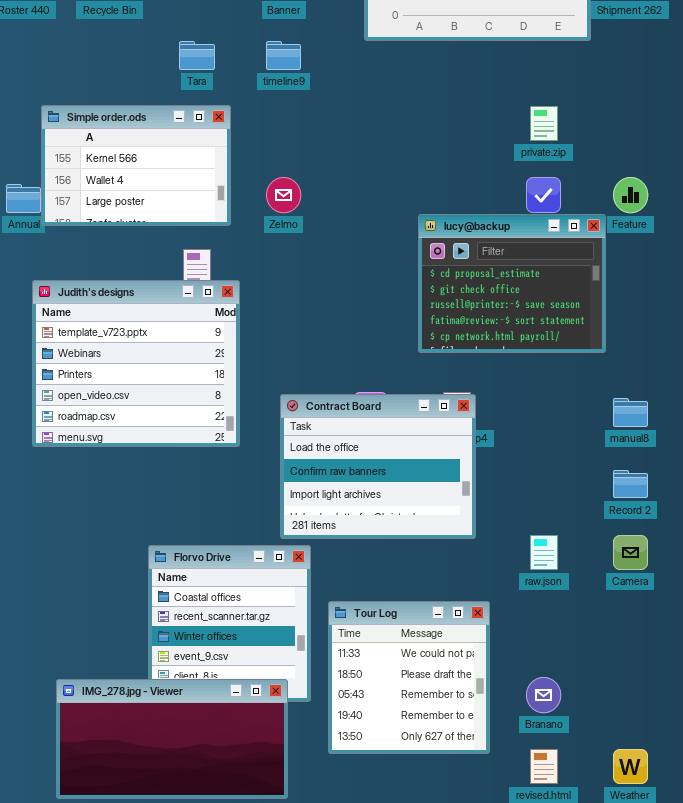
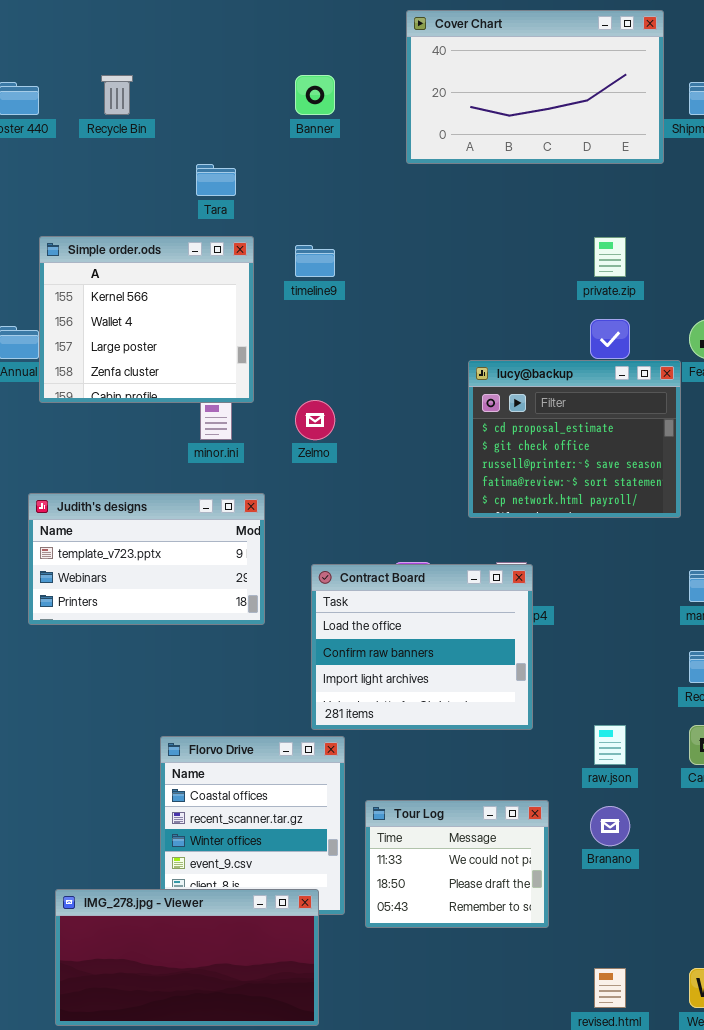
timeline9: [266,41,301,70] -> [295,245,335,277], moved
Simple order.ods: [41,105,231,226] -> [39,236,254,403], resized
Zelmo: [266,177,301,213] -> [295,400,335,440], moved
Judith's designs: [32,280,240,447] -> [28,493,265,625], resized
Tour Log: [328,601,490,754] -> [365,800,549,928], resized
Branano: [526,677,561,713] -> [590,806,630,846], moved

